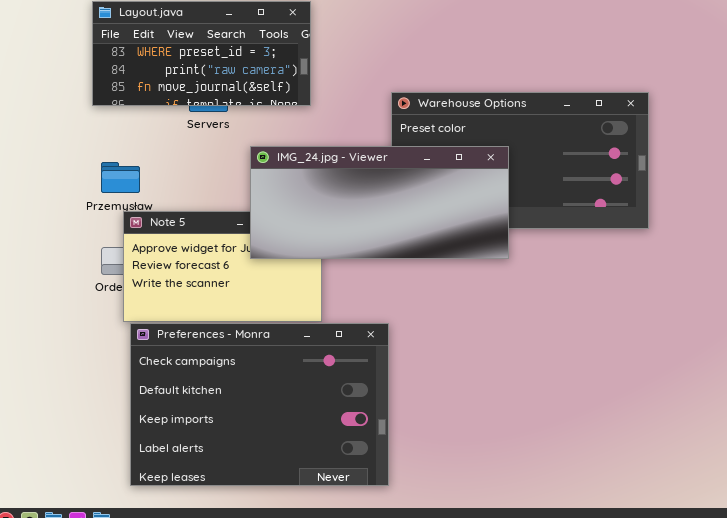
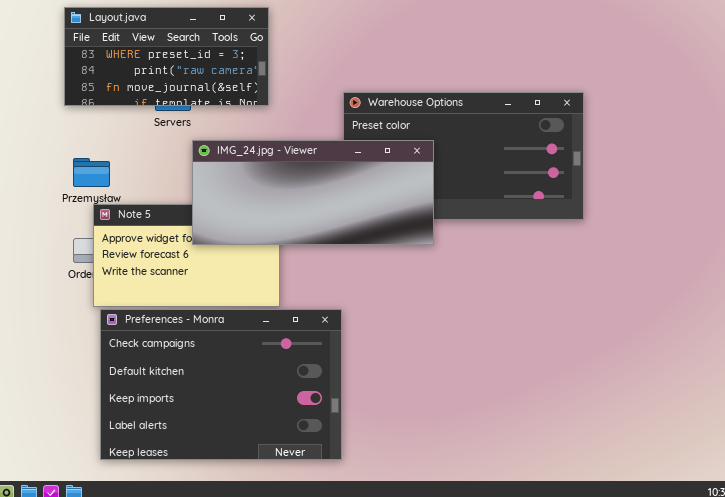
IMG_24.jpg - Viewer: [250,146,509,259] -> [192,140,434,245], moved

